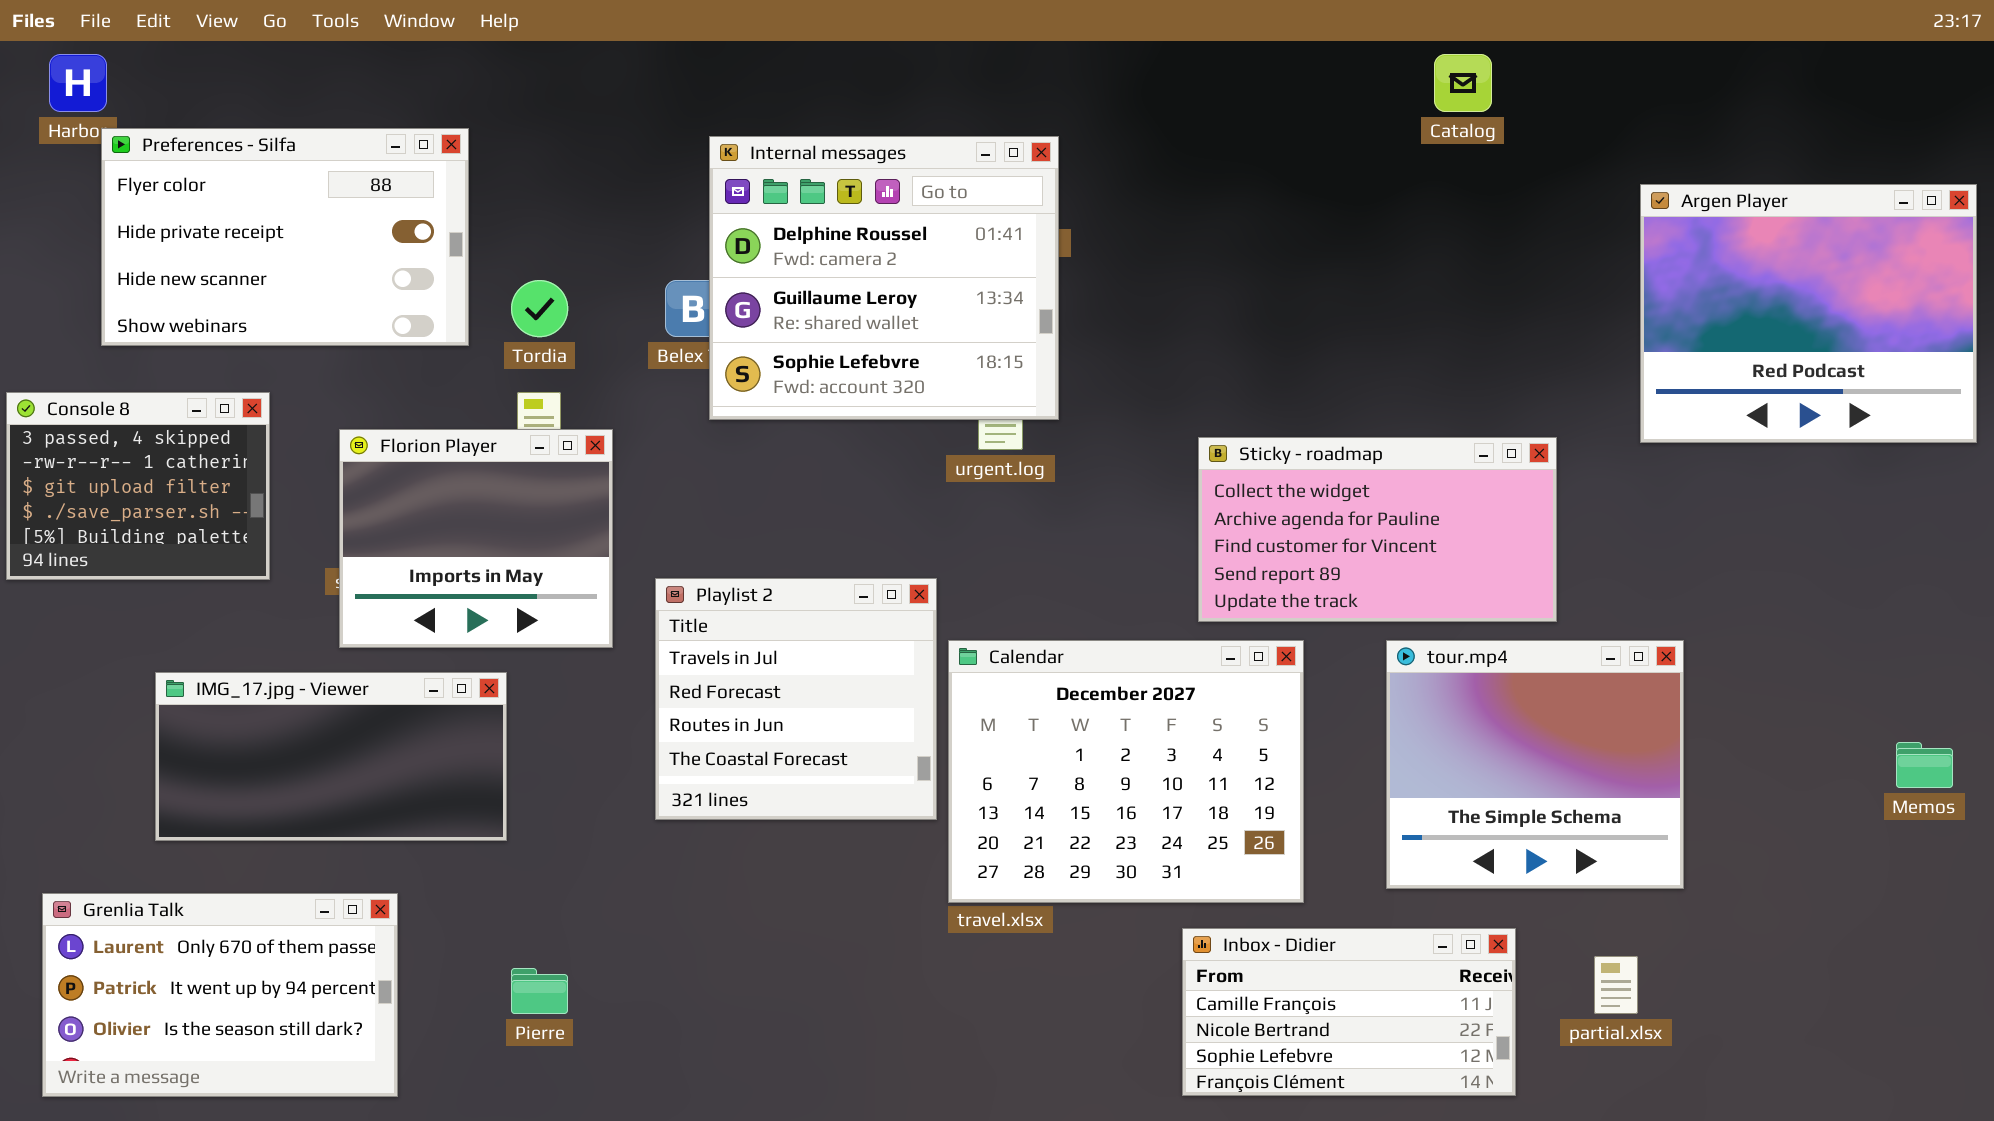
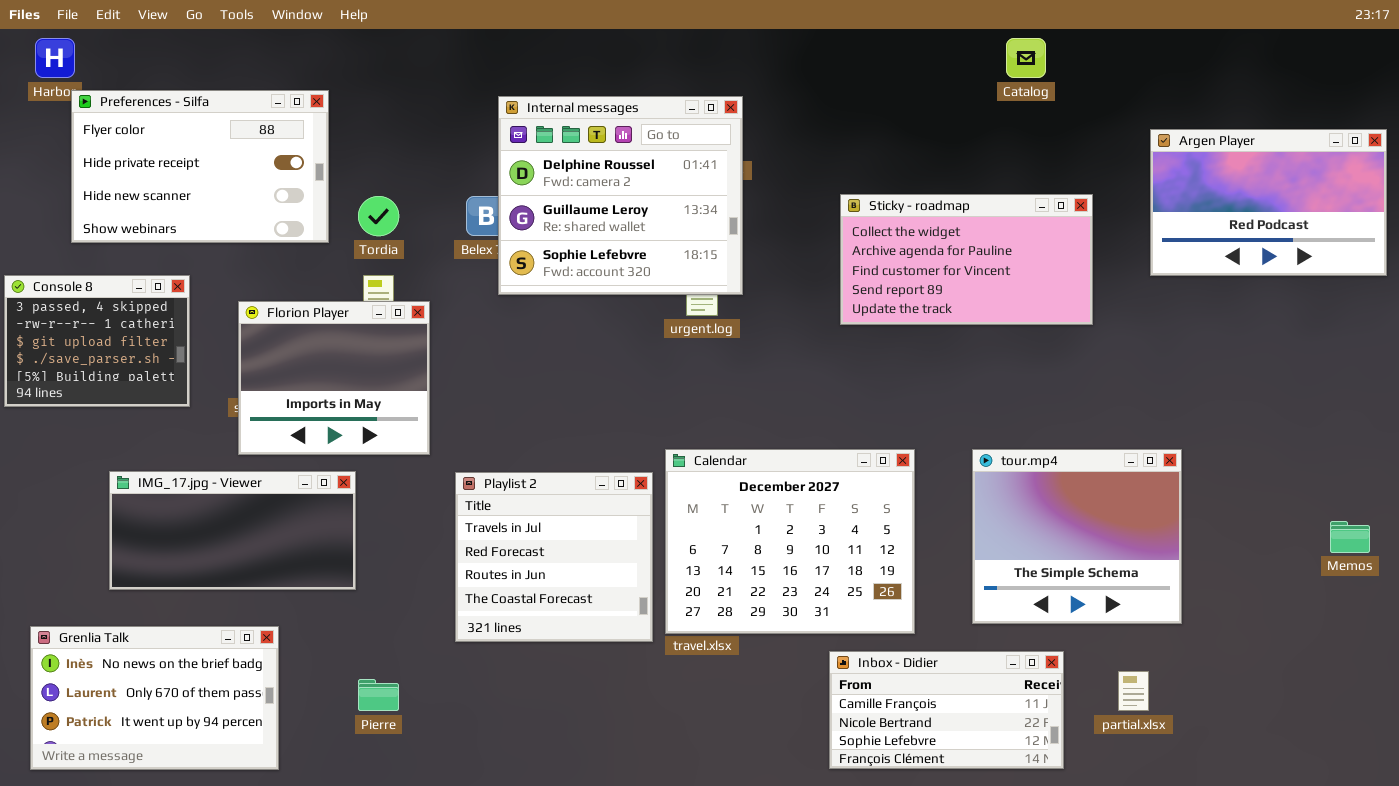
Argen Player: [1640,184,1977,443] -> [1150,129,1387,276], resized
Sticky - roadmap: [1198,437,1557,622] -> [840,194,1093,325], moved
Playlist 2: [655,578,937,820] -> [455,472,653,642], moved
Grenlia Talk: [42,893,398,1097] -> [30,626,279,770], scrolled up 1 row

